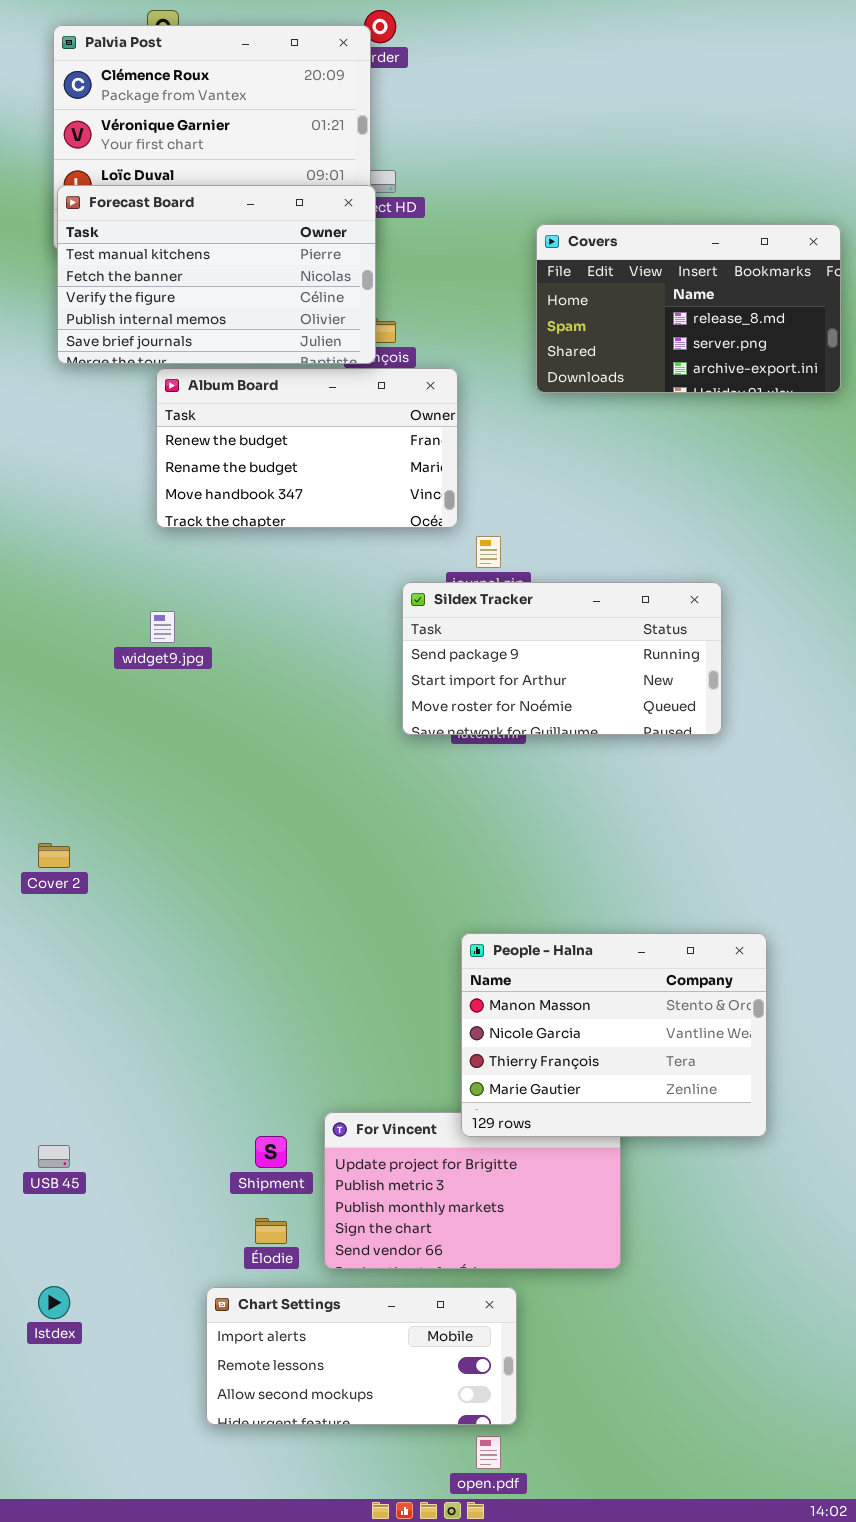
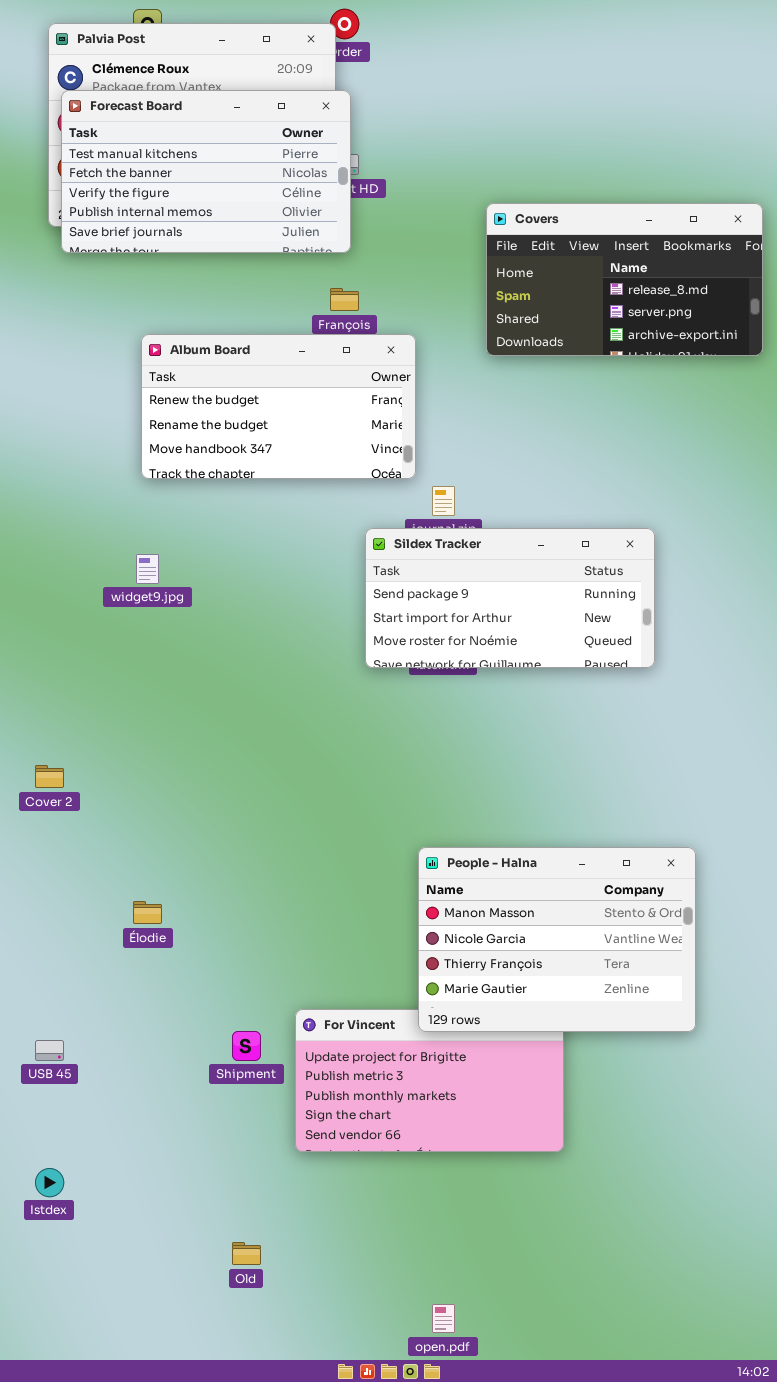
Forecast Board: [57,185,376,364] -> [61,90,351,253], moved
Élodie: [255,1218,287,1244] -> [133,901,162,924], moved
Chart Settings: [206,1287,517,1425] -> none, closed

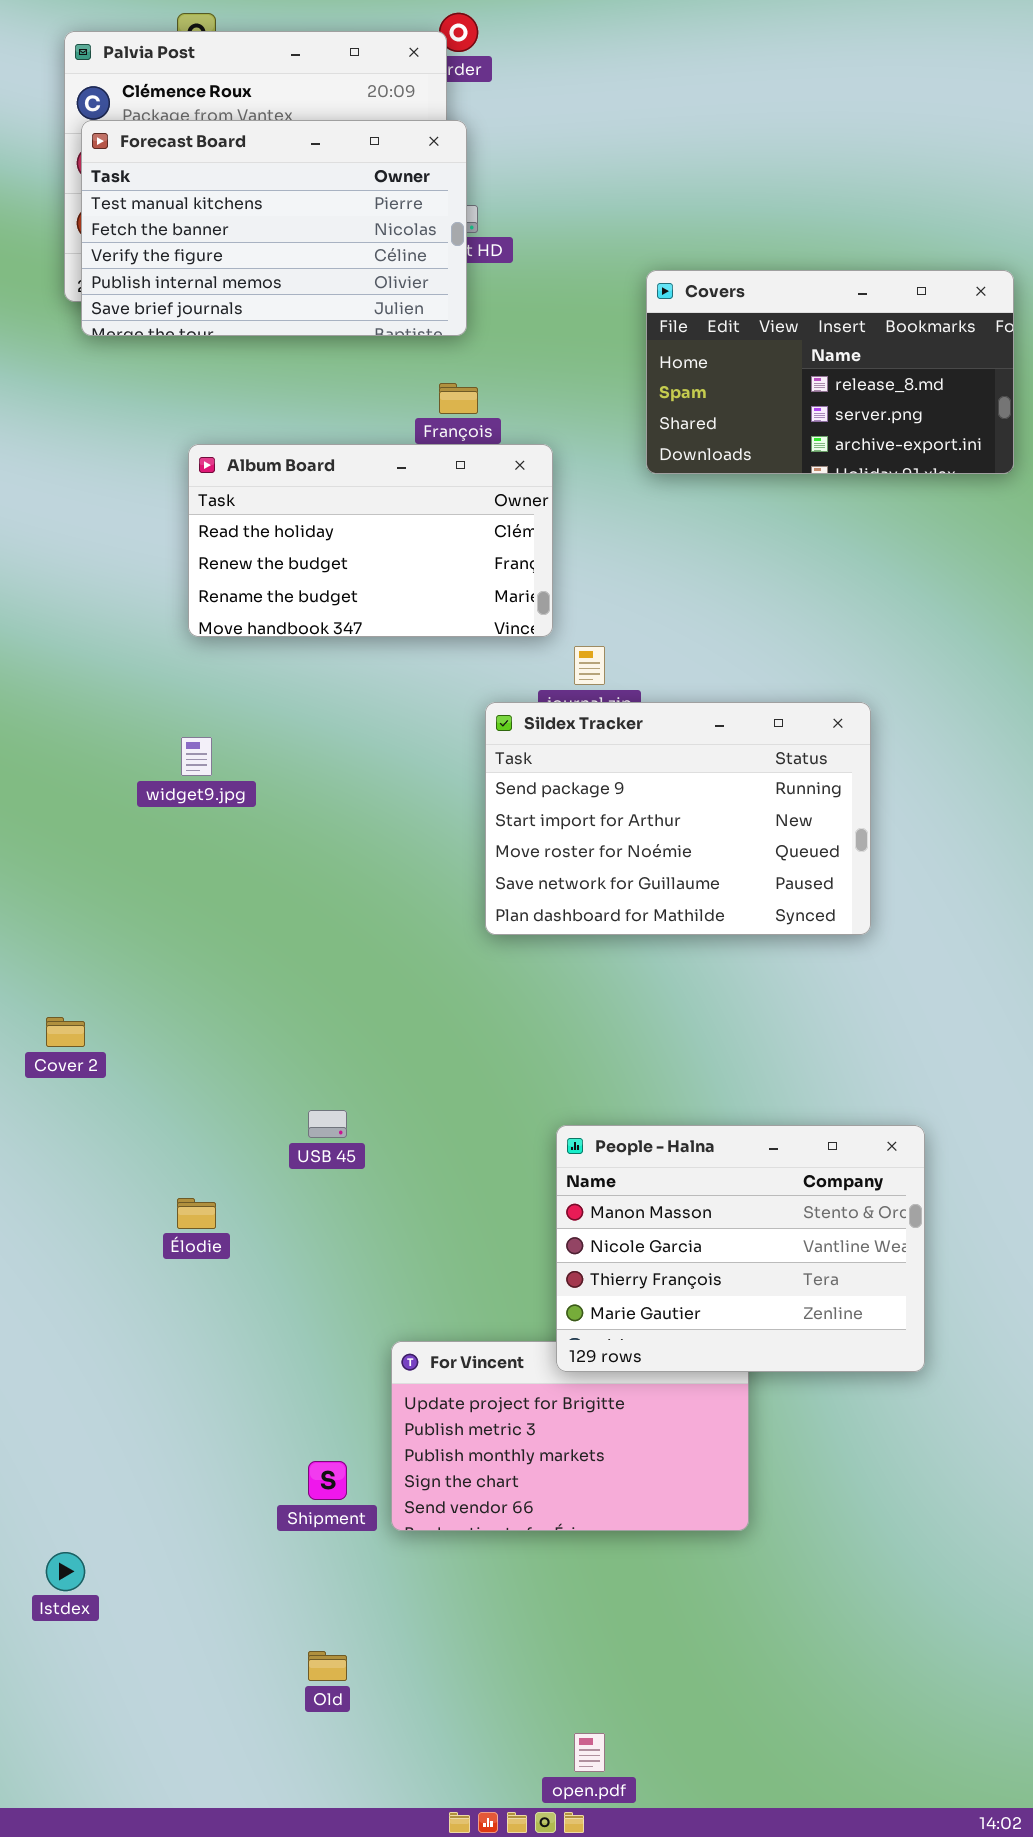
Album Board: [141,334,416,479] -> [188,444,553,637], scrolled up 1 row
Sildex Tracker: [365,528,655,668] -> [485,702,871,935], resized
Shipment: [232,1031,261,1061] -> [308,1461,347,1500], moved
USB 45: [35,1040,64,1061] -> [308,1110,347,1138], moved

